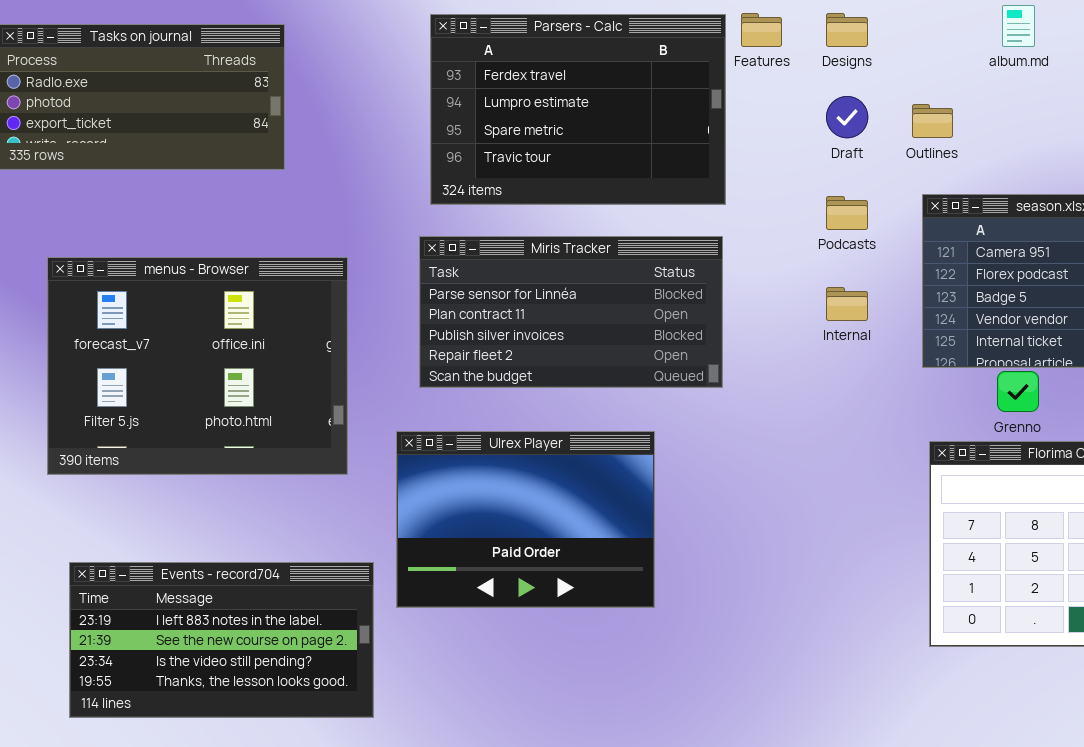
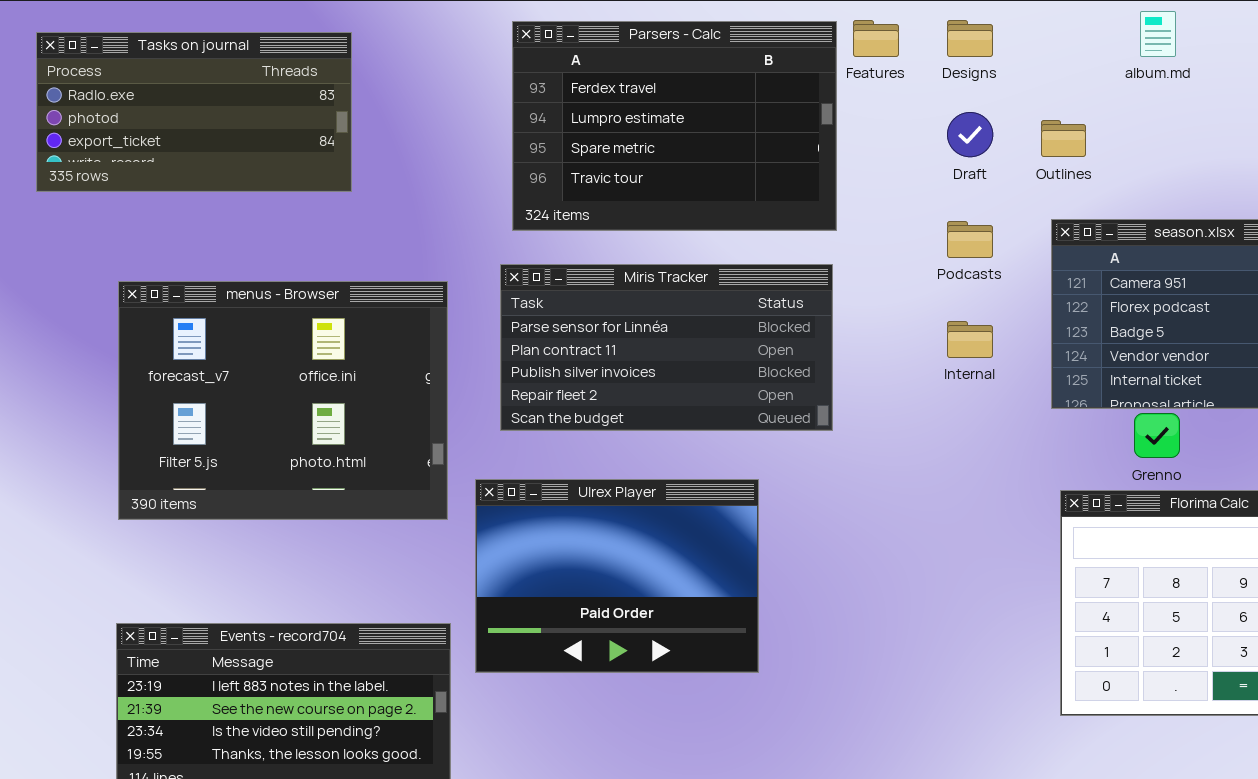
menus - Browser: [47,257,348,475] -> [118,281,448,520], moved

